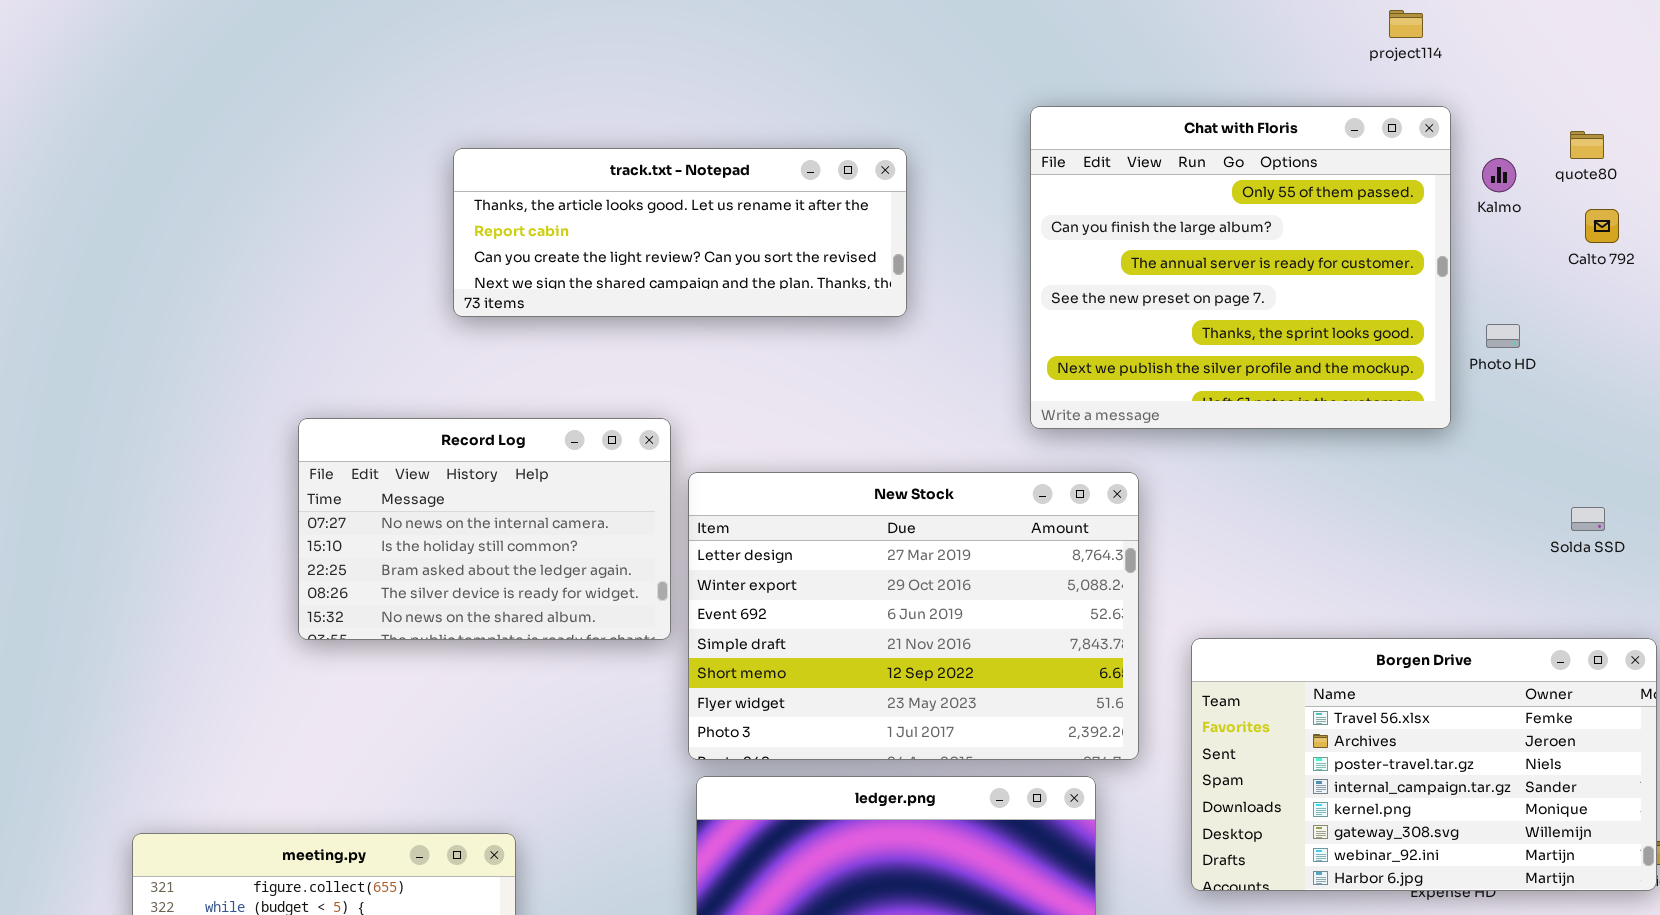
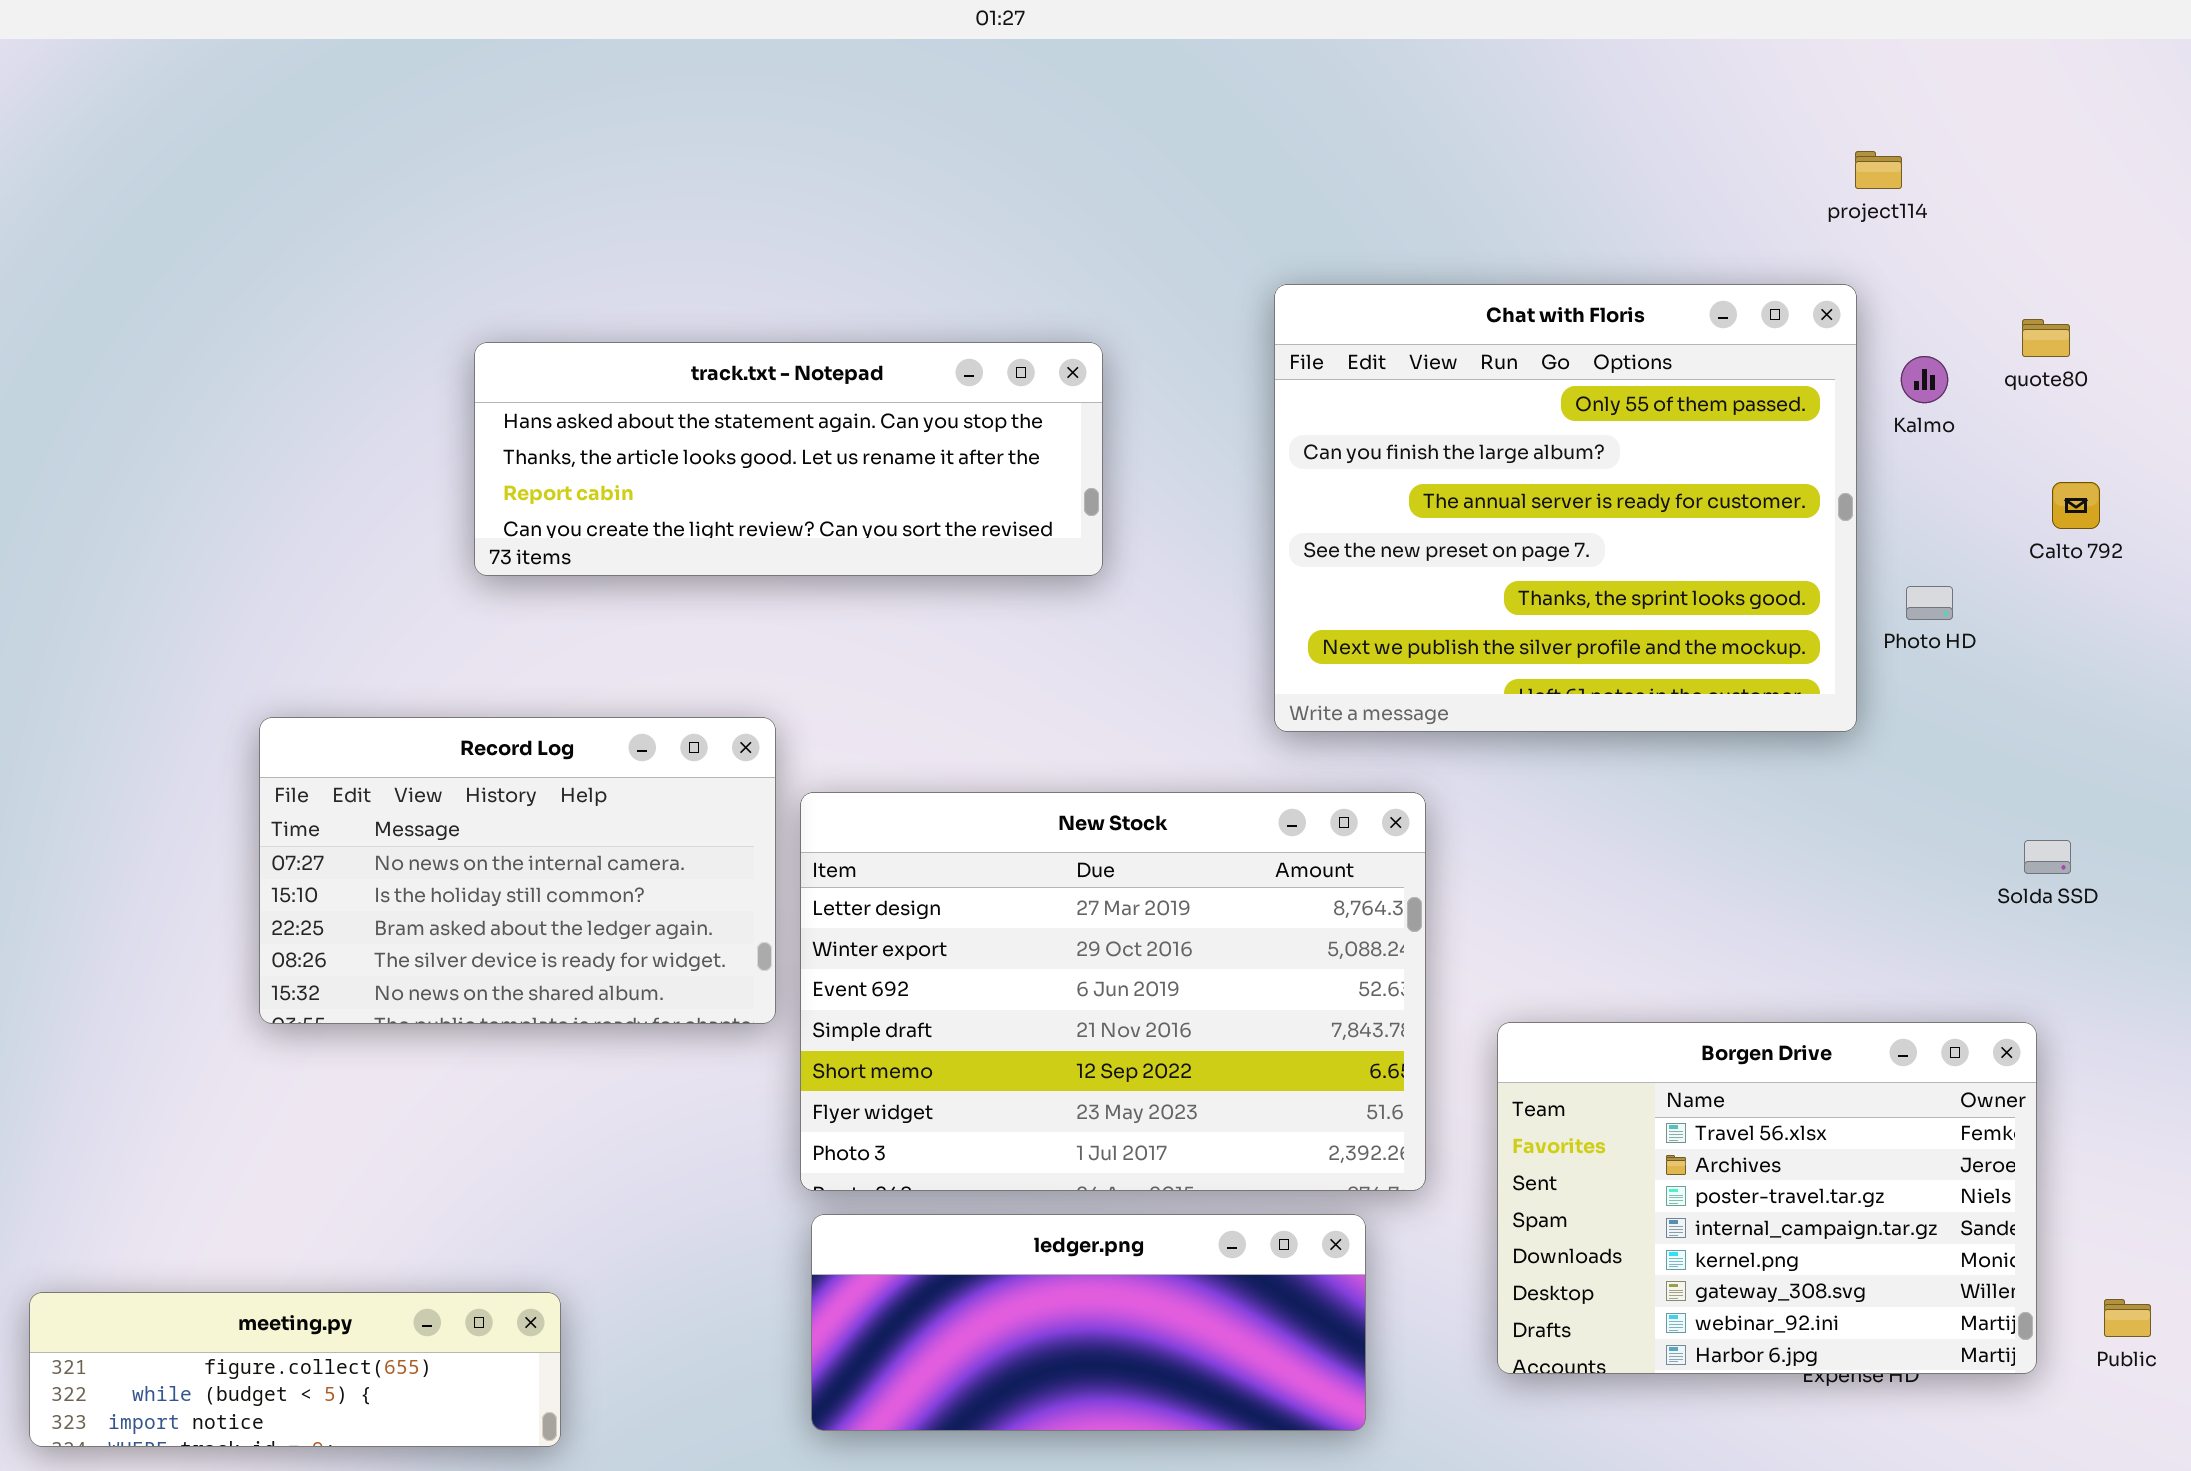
project114: [1389,10,1423,38] -> [1855,151,1902,189], moved
track.txt - Notepad: [453,148,907,317] -> [474,342,1103,576], scrolled up 1 row
Calto 792: [1585,209,1619,243] -> [2052,482,2100,529], moved
Borgen Drive: [1191,638,1657,891] -> [1497,1022,2037,1374], resized

